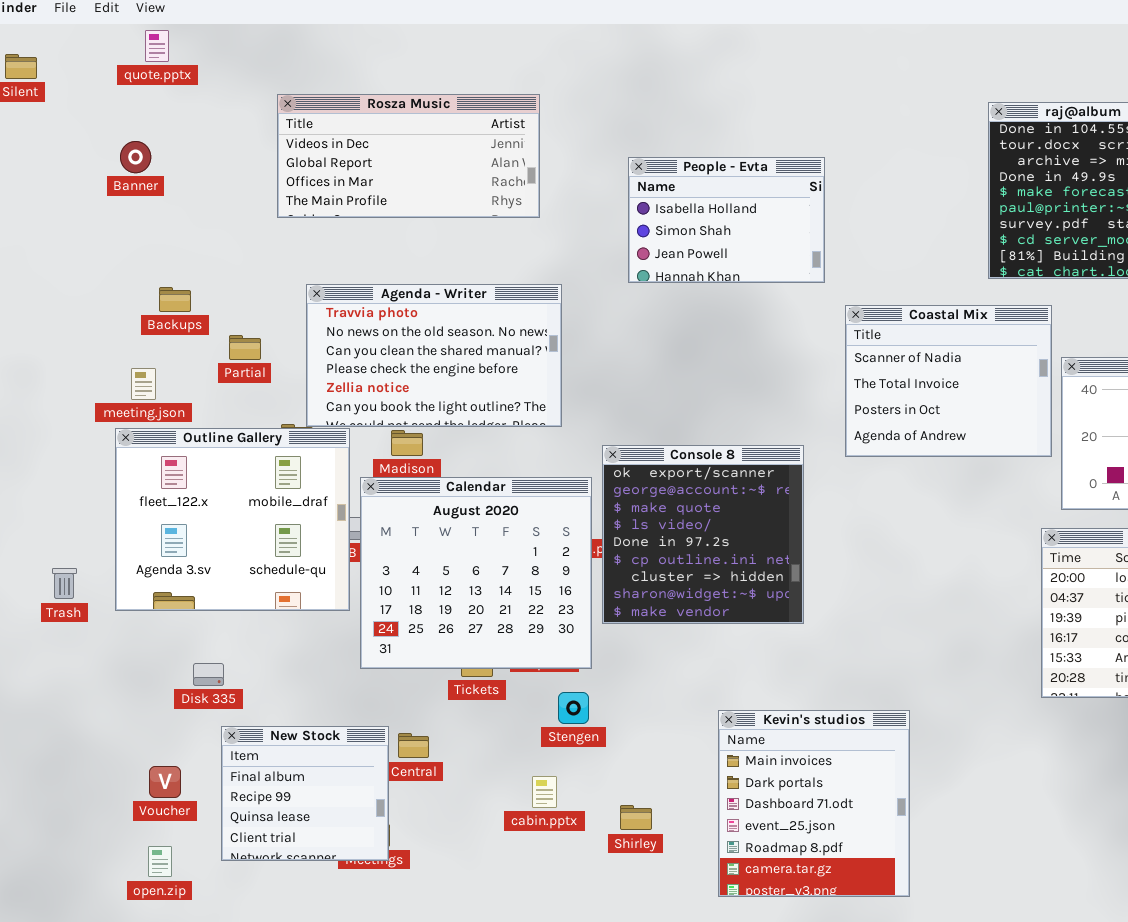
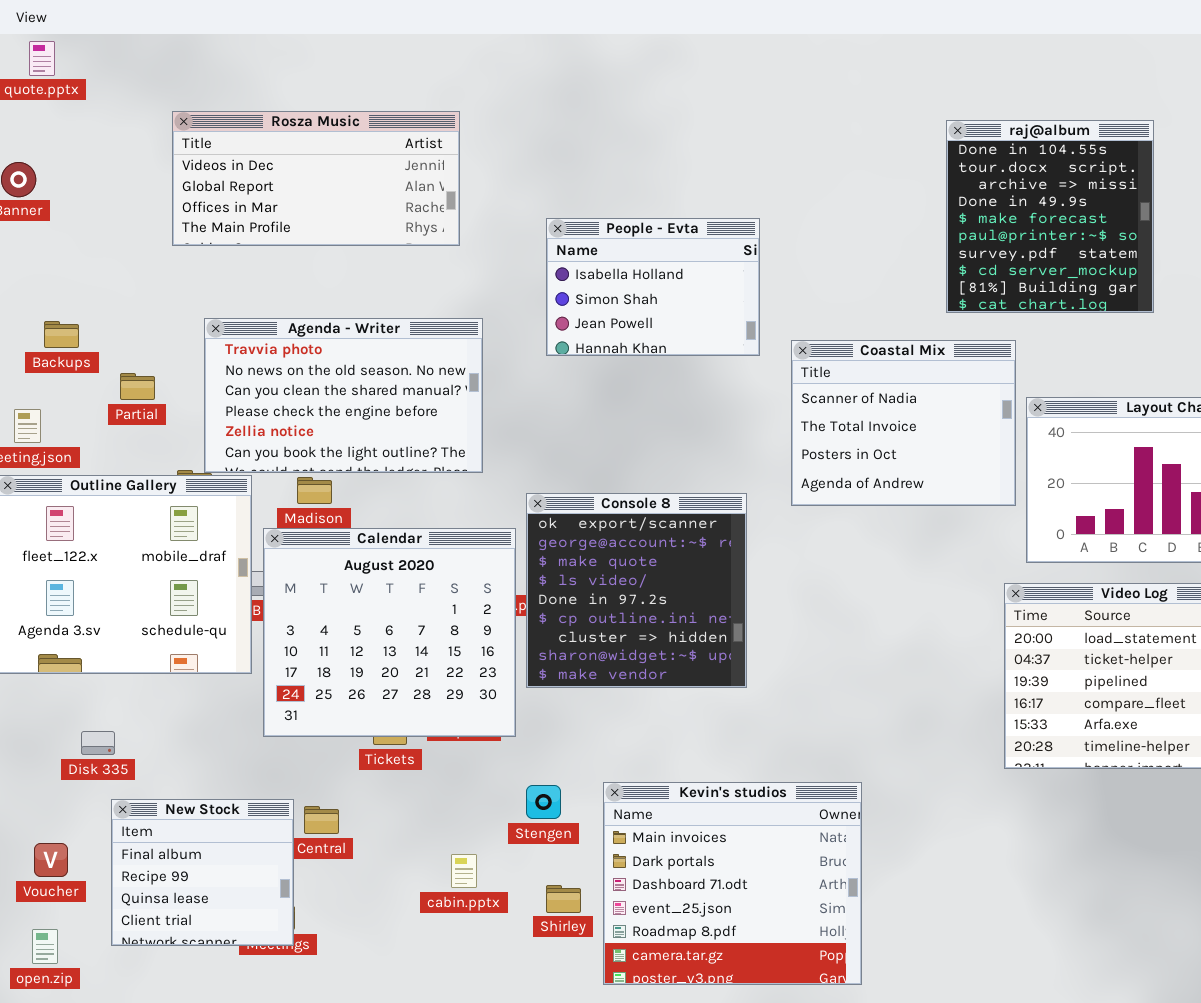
People - Evta: [628,157,825,283] -> [546,218,760,356], moved
Stengen: [558,692,589,724] -> [526,785,561,819], moved
Kevin's studios: [718,710,910,897] -> [603,782,862,985], resized

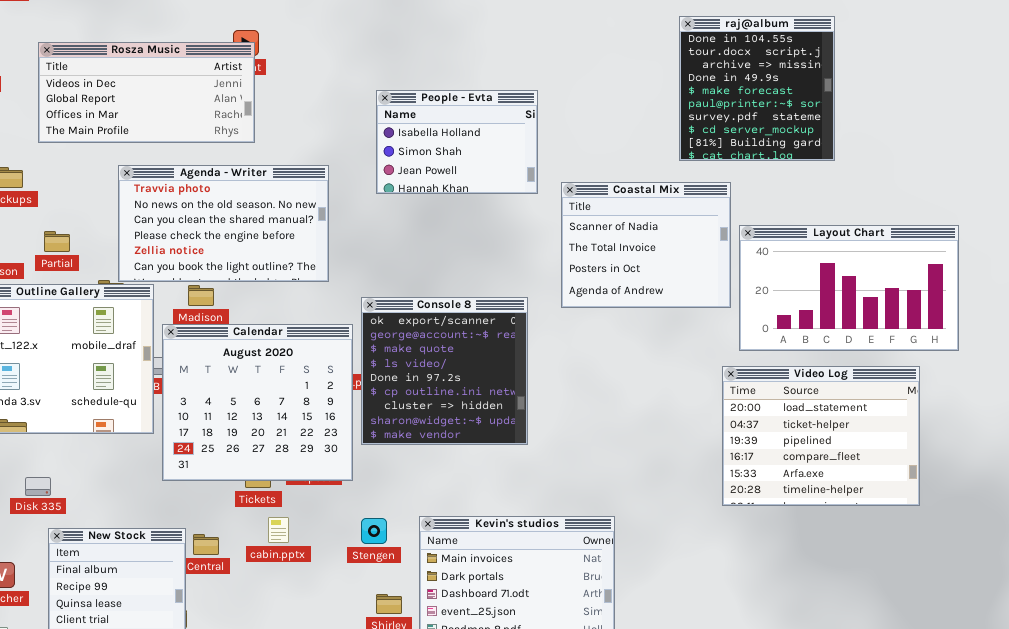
Rosza Music: [172,111,460,246] -> [38,42,255,143], moved
Partial: [120,373,155,400] -> [44,231,70,252], moved
cabin.pptx: [451,854,477,888] -> [268,517,289,543], moved

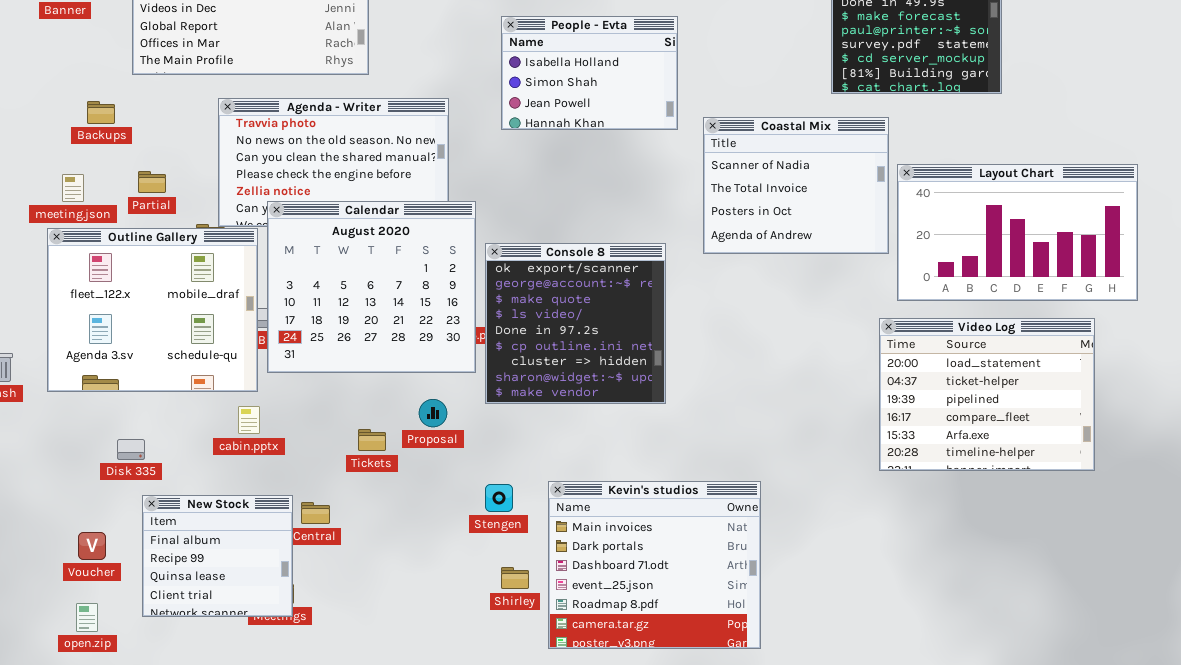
Calendar: [162,324,353,481] -> [267,201,476,373], moved
cabin.pptx: [268,517,289,543] -> [238,406,260,434], moved

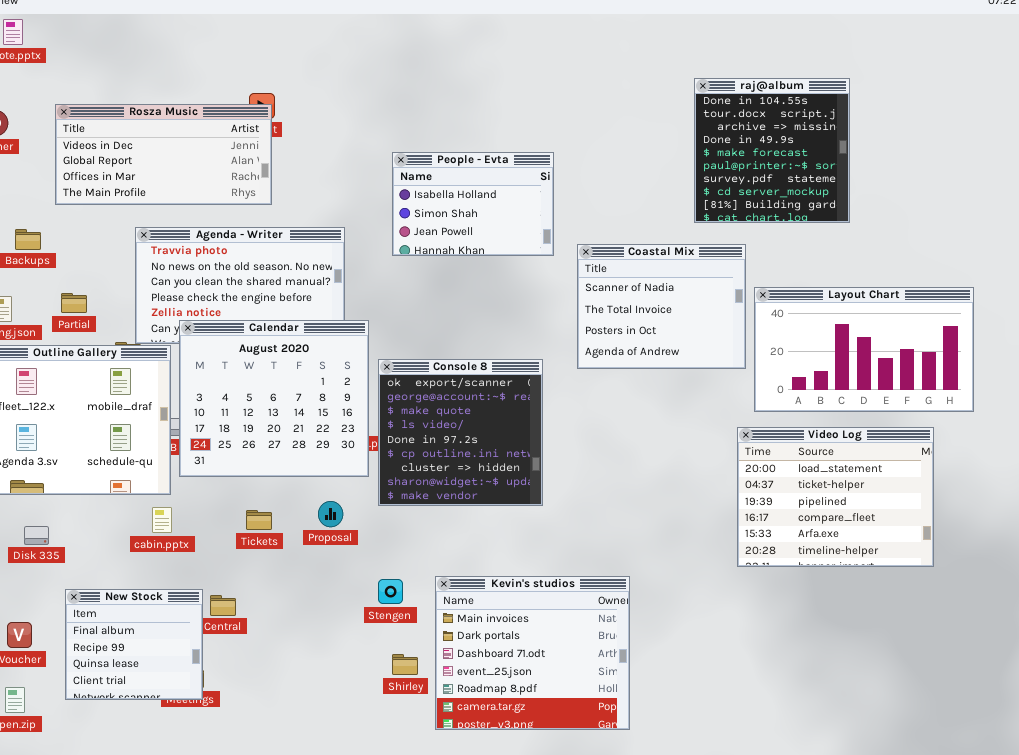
Tickets: [358,429,386,451] -> [246,510,272,530], moved
Disk 335: [117,439,145,460] -> [24,526,49,545], moved

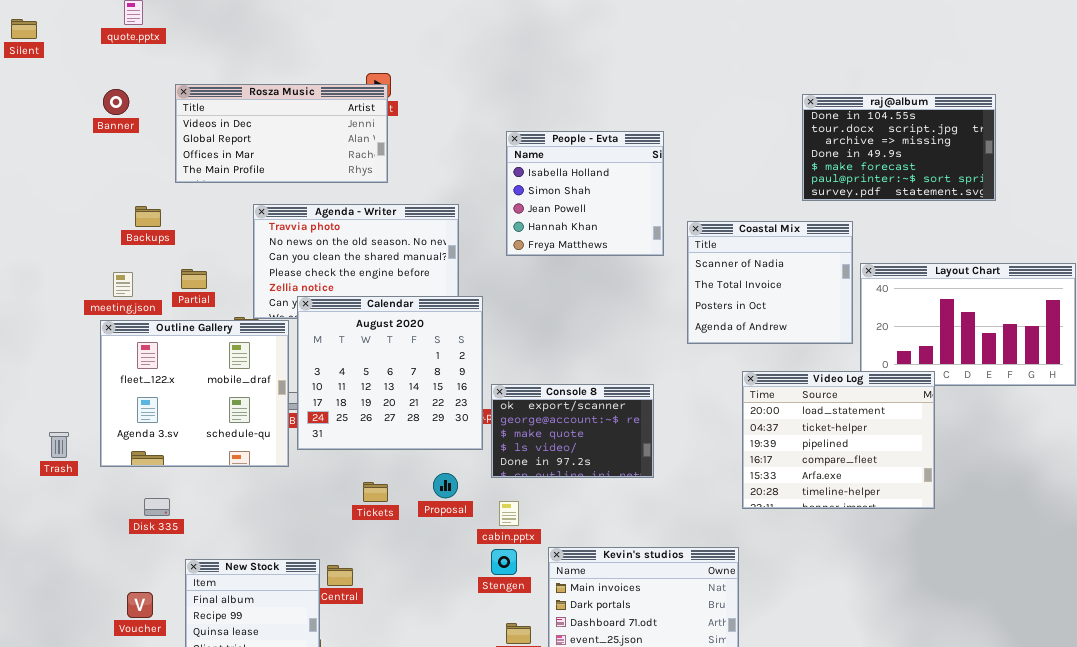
raj@album: [694,78,850,223] -> [802,94,996,201], resized
People - Evta: [392,152,554,256] -> [506,131,664,256], resized
Console 8: [378,359,543,506] -> [491,384,654,478], resized
Video Log: [737,427,934,567] -> [742,371,935,509], moved
cabin.pptx: [152,507,172,533] -> [499,501,519,526], moved

